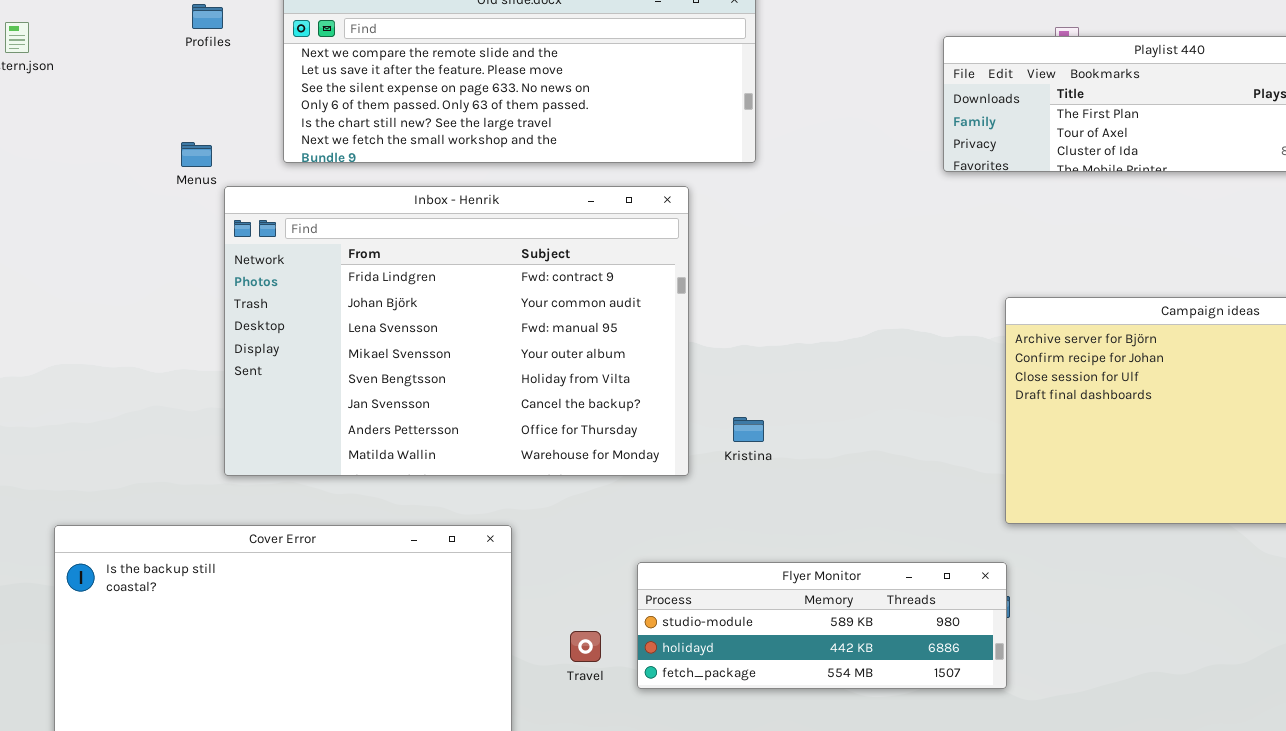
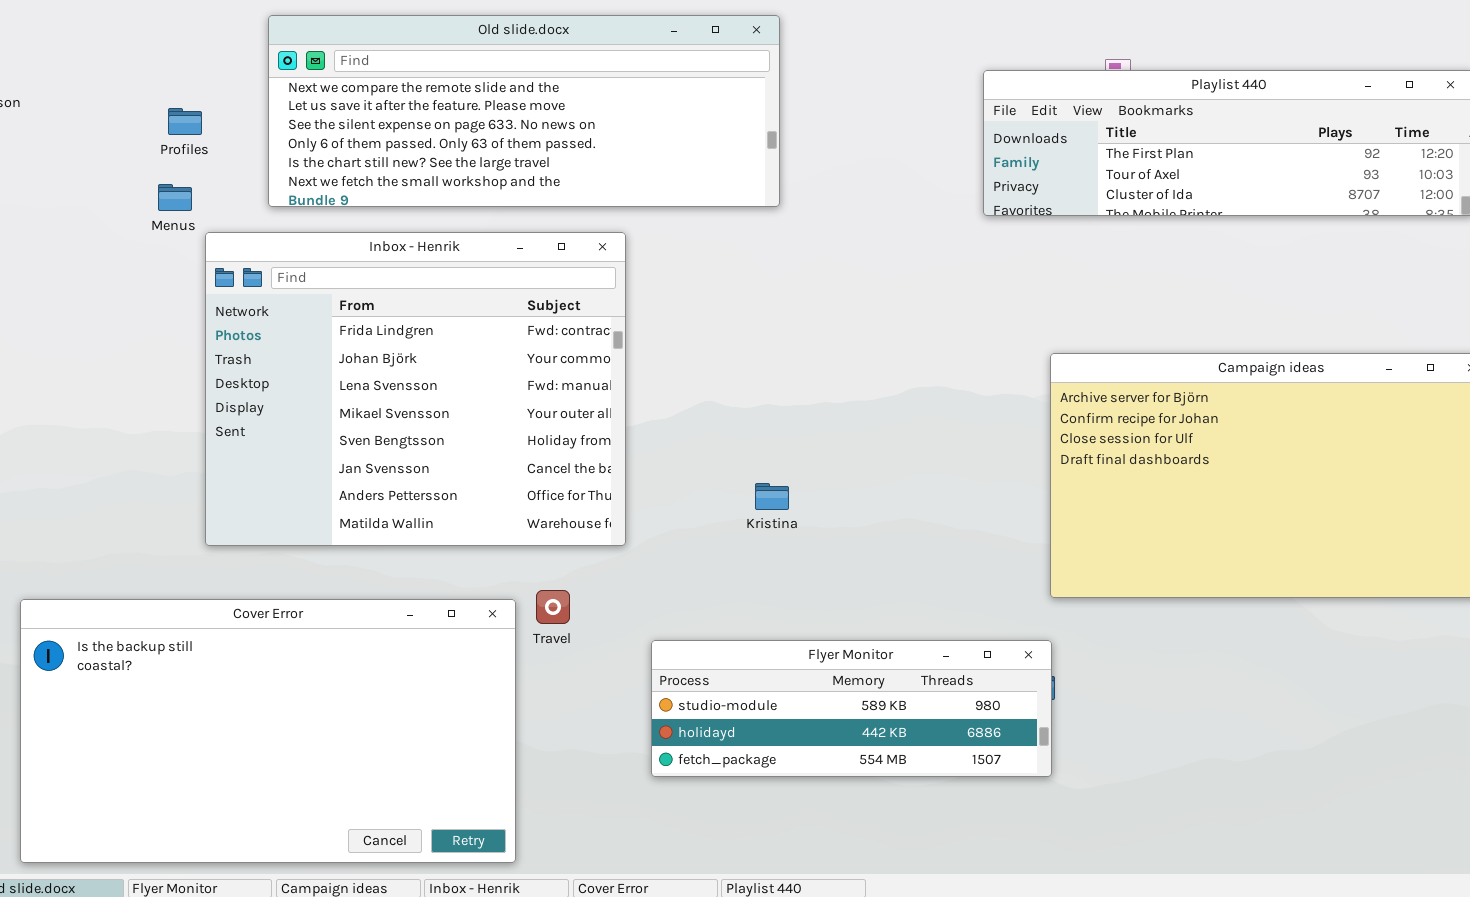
Profiles: [192,4,223,29] -> [168,108,202,135], moved
Inbox - Henrik: [224,186,689,476] -> [205,232,626,546], resized
Travel: [570,631,601,662] -> [536,590,570,624], moved

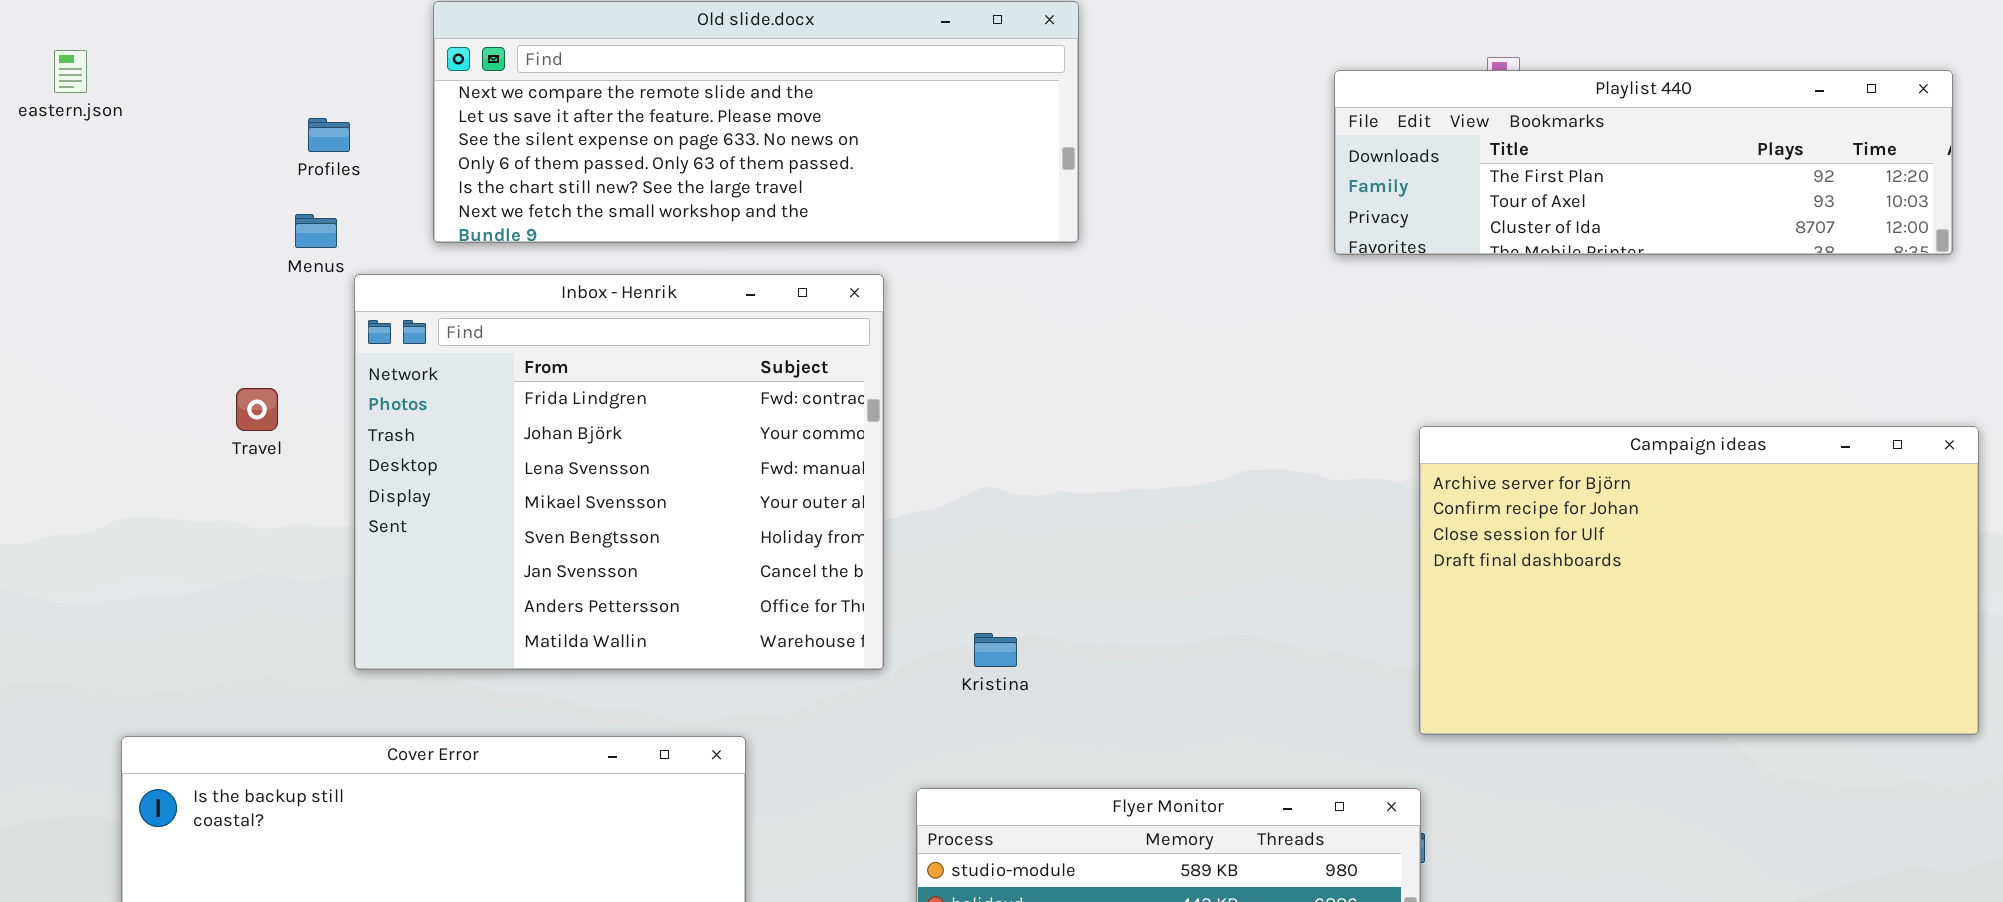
Kristina: [755,483,789,510] -> [974,633,1017,667], moved
Travel: [536,590,570,624] -> [236,388,278,431], moved

